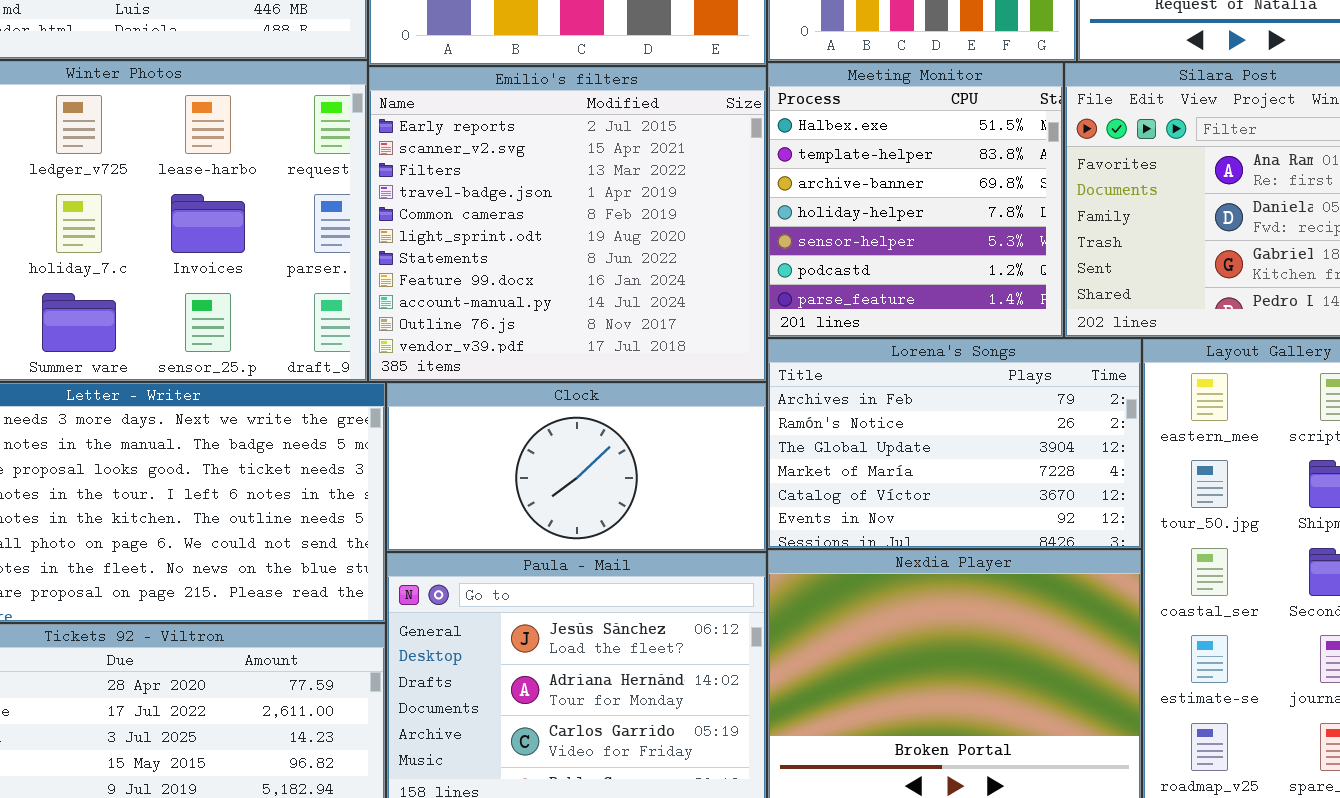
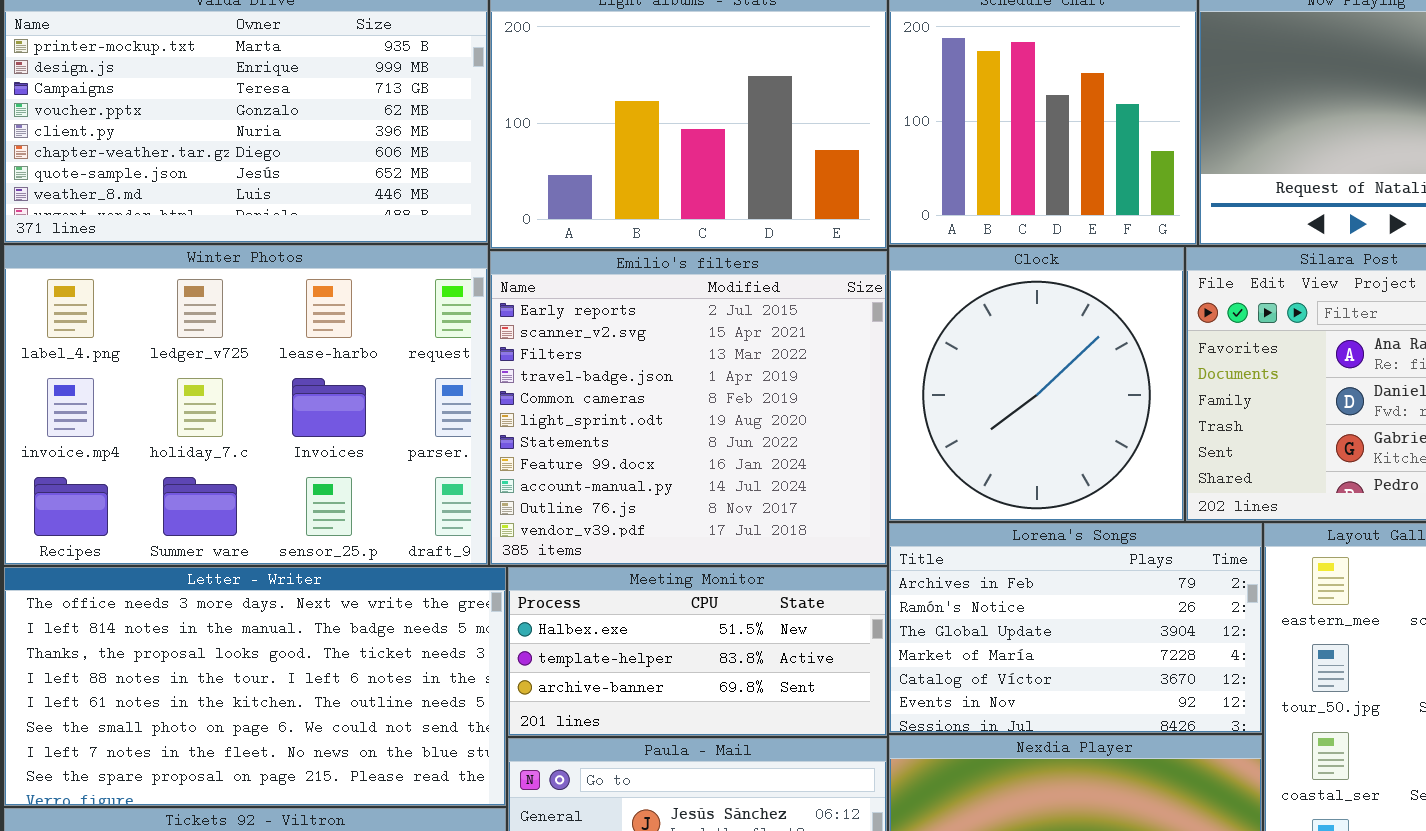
Meeting Monitor: [768,63,1063,337] -> [508,567,887,736], moved, resized
Clock: [387,383,766,551] -> [889,247,1184,521], moved, resized

